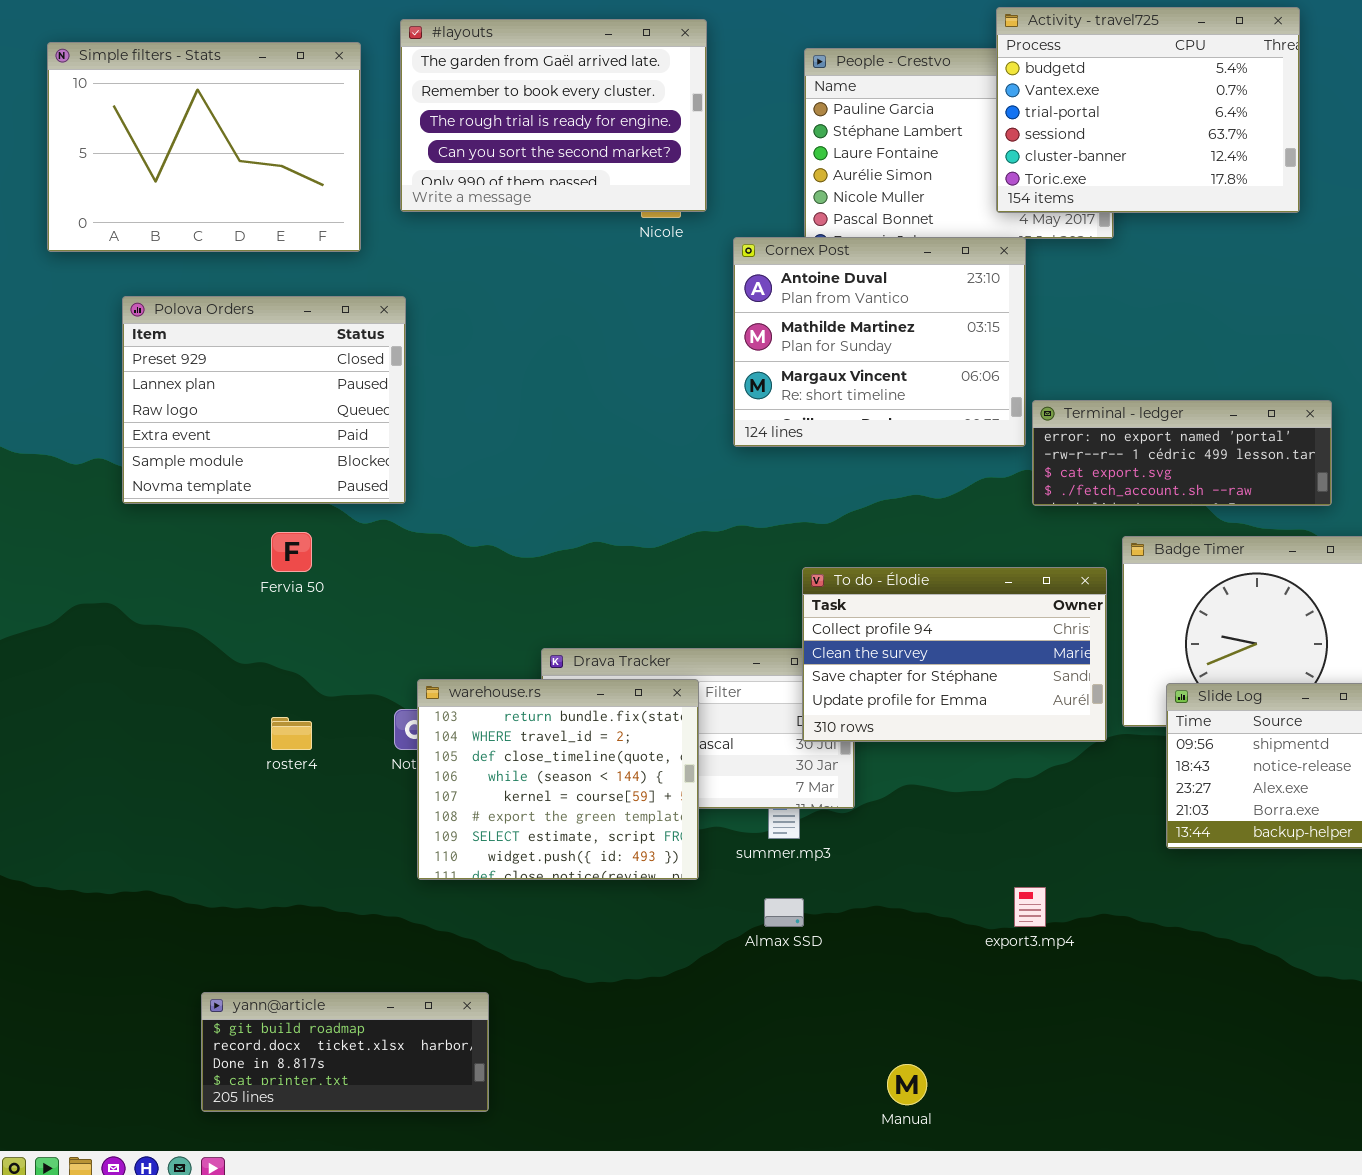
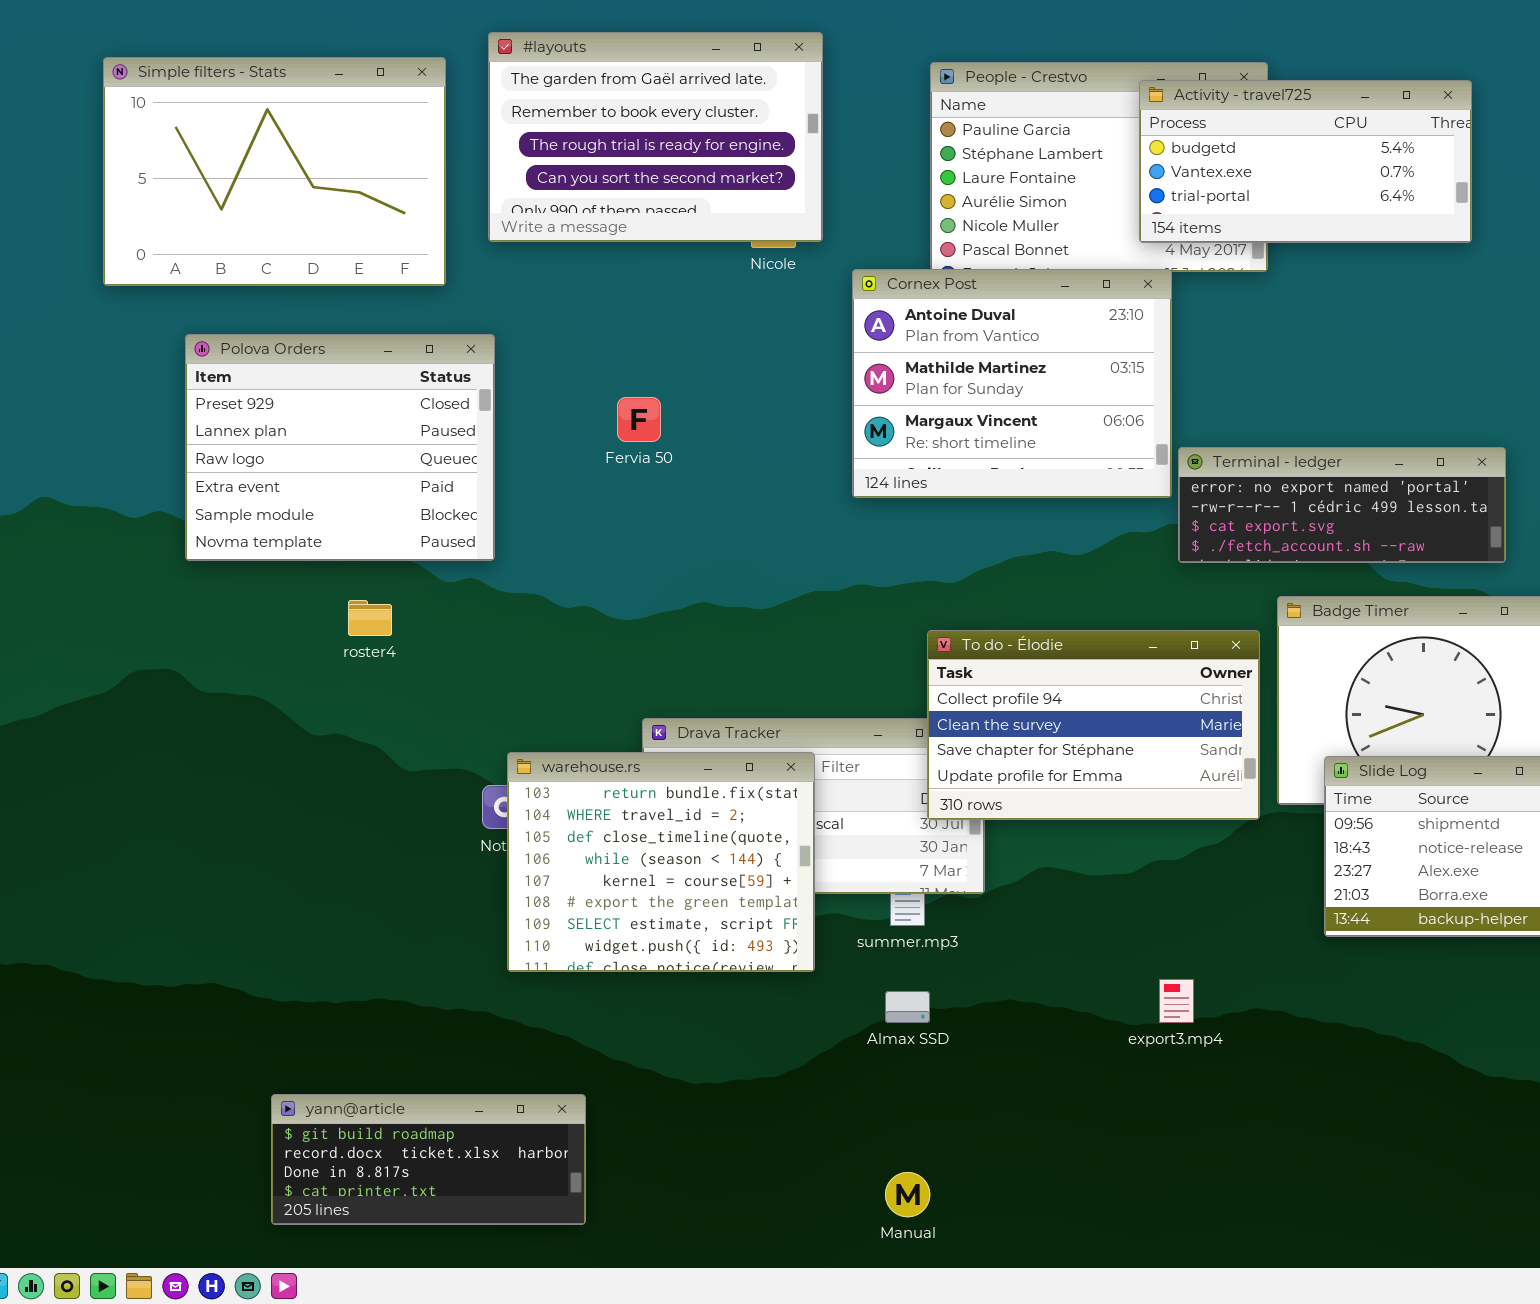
Activity - travel725: [996,7,1300,213] -> [1139,80,1472,243], resized
Fervia 50: [271,532,312,572] -> [617,397,661,442], moved
roster4: [271,717,312,750] -> [348,600,392,636], moved
Manual: [887,1064,927,1105] -> [885,1172,930,1217], moved

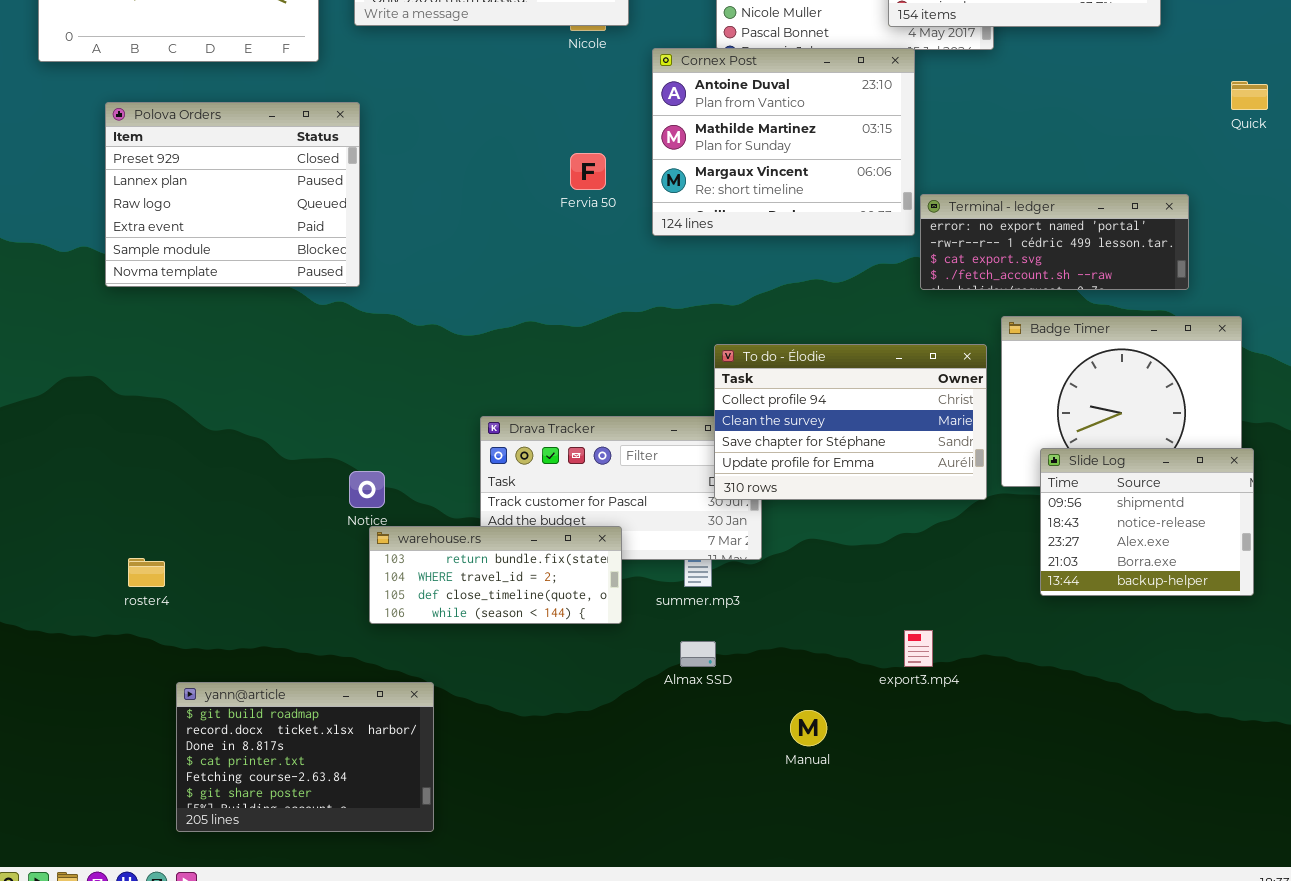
Fervia 50: [617,397,661,442] -> [570,153,606,190], moved
roster4: [348,600,392,636] -> [128,558,165,587], moved
warehouse.rs: [507,752,815,972] -> [369,526,622,624], resized
yann@article: [271,1094,586,1225] -> [176,682,434,832], resized
Manual: [885,1172,930,1217] -> [790,710,827,746], moved

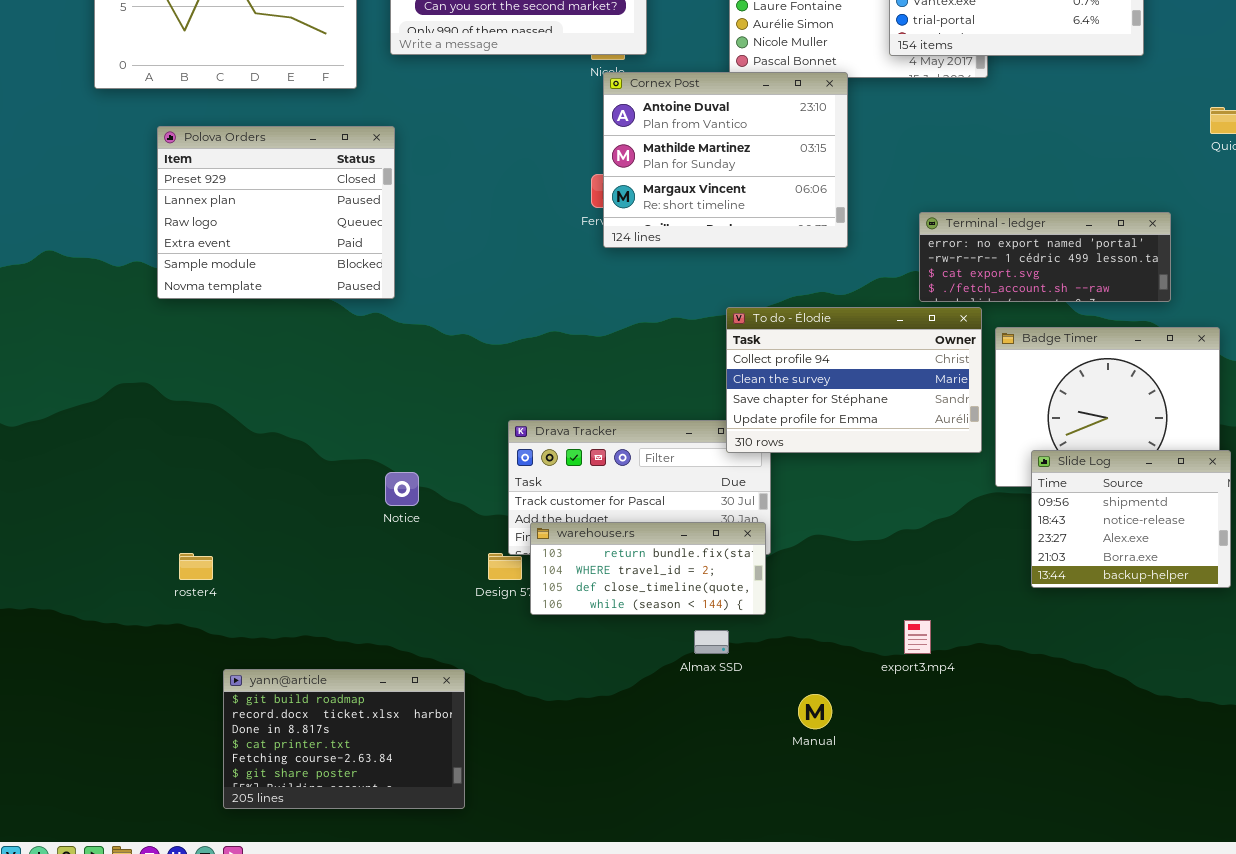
Cornex Post: [652,48,915,236] -> [603,72,848,248], moved
To do - Élodie: [714,344,987,500] -> [726,307,982,453], moved
warehouse.rs: [369,526,622,624] -> [530,522,766,615], moved

